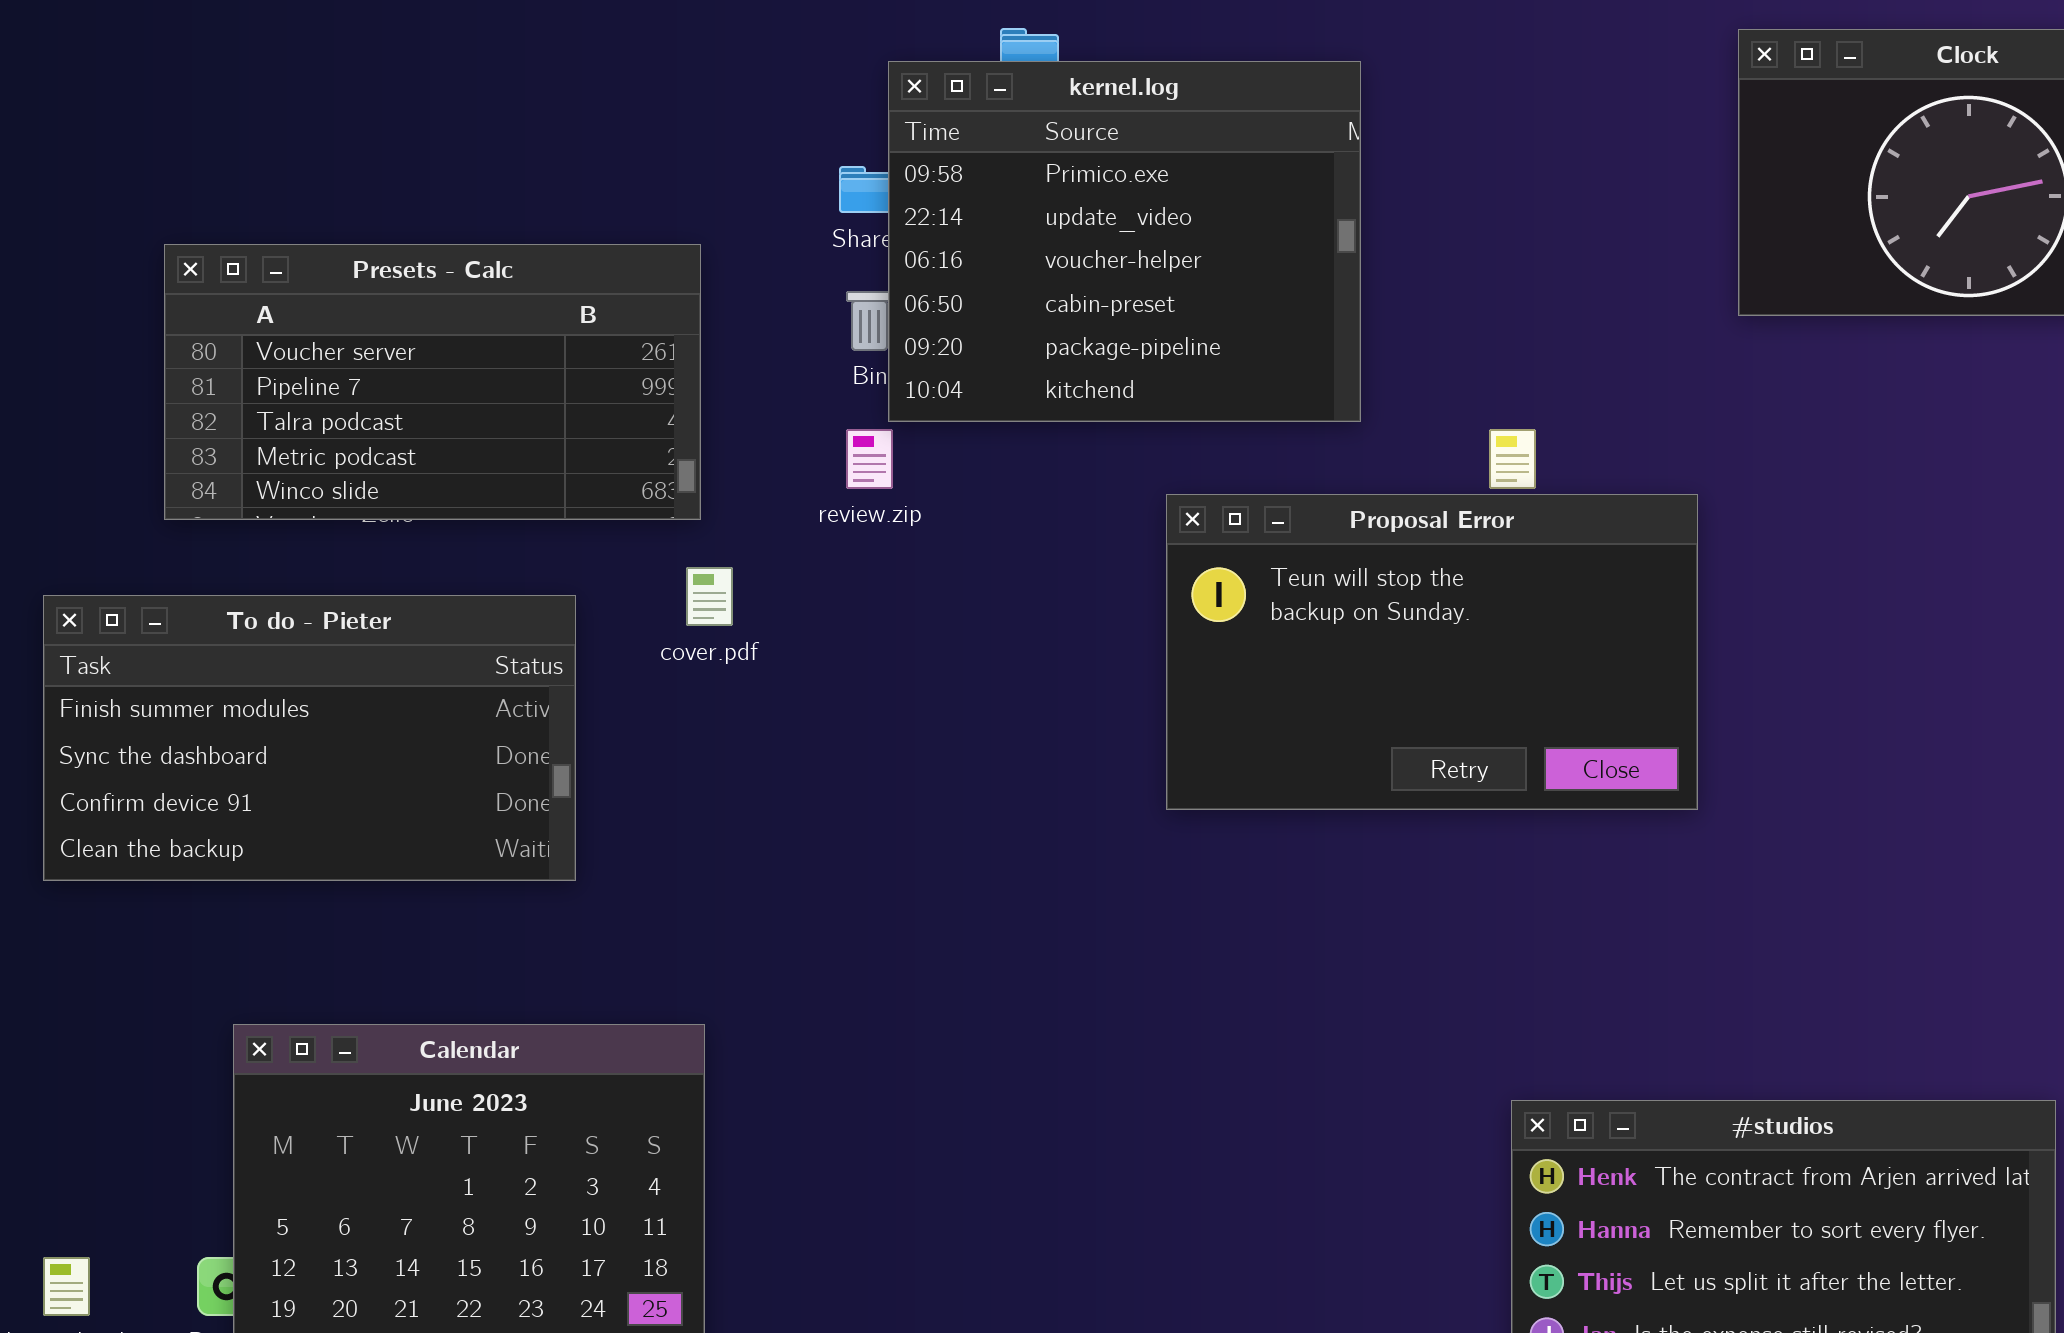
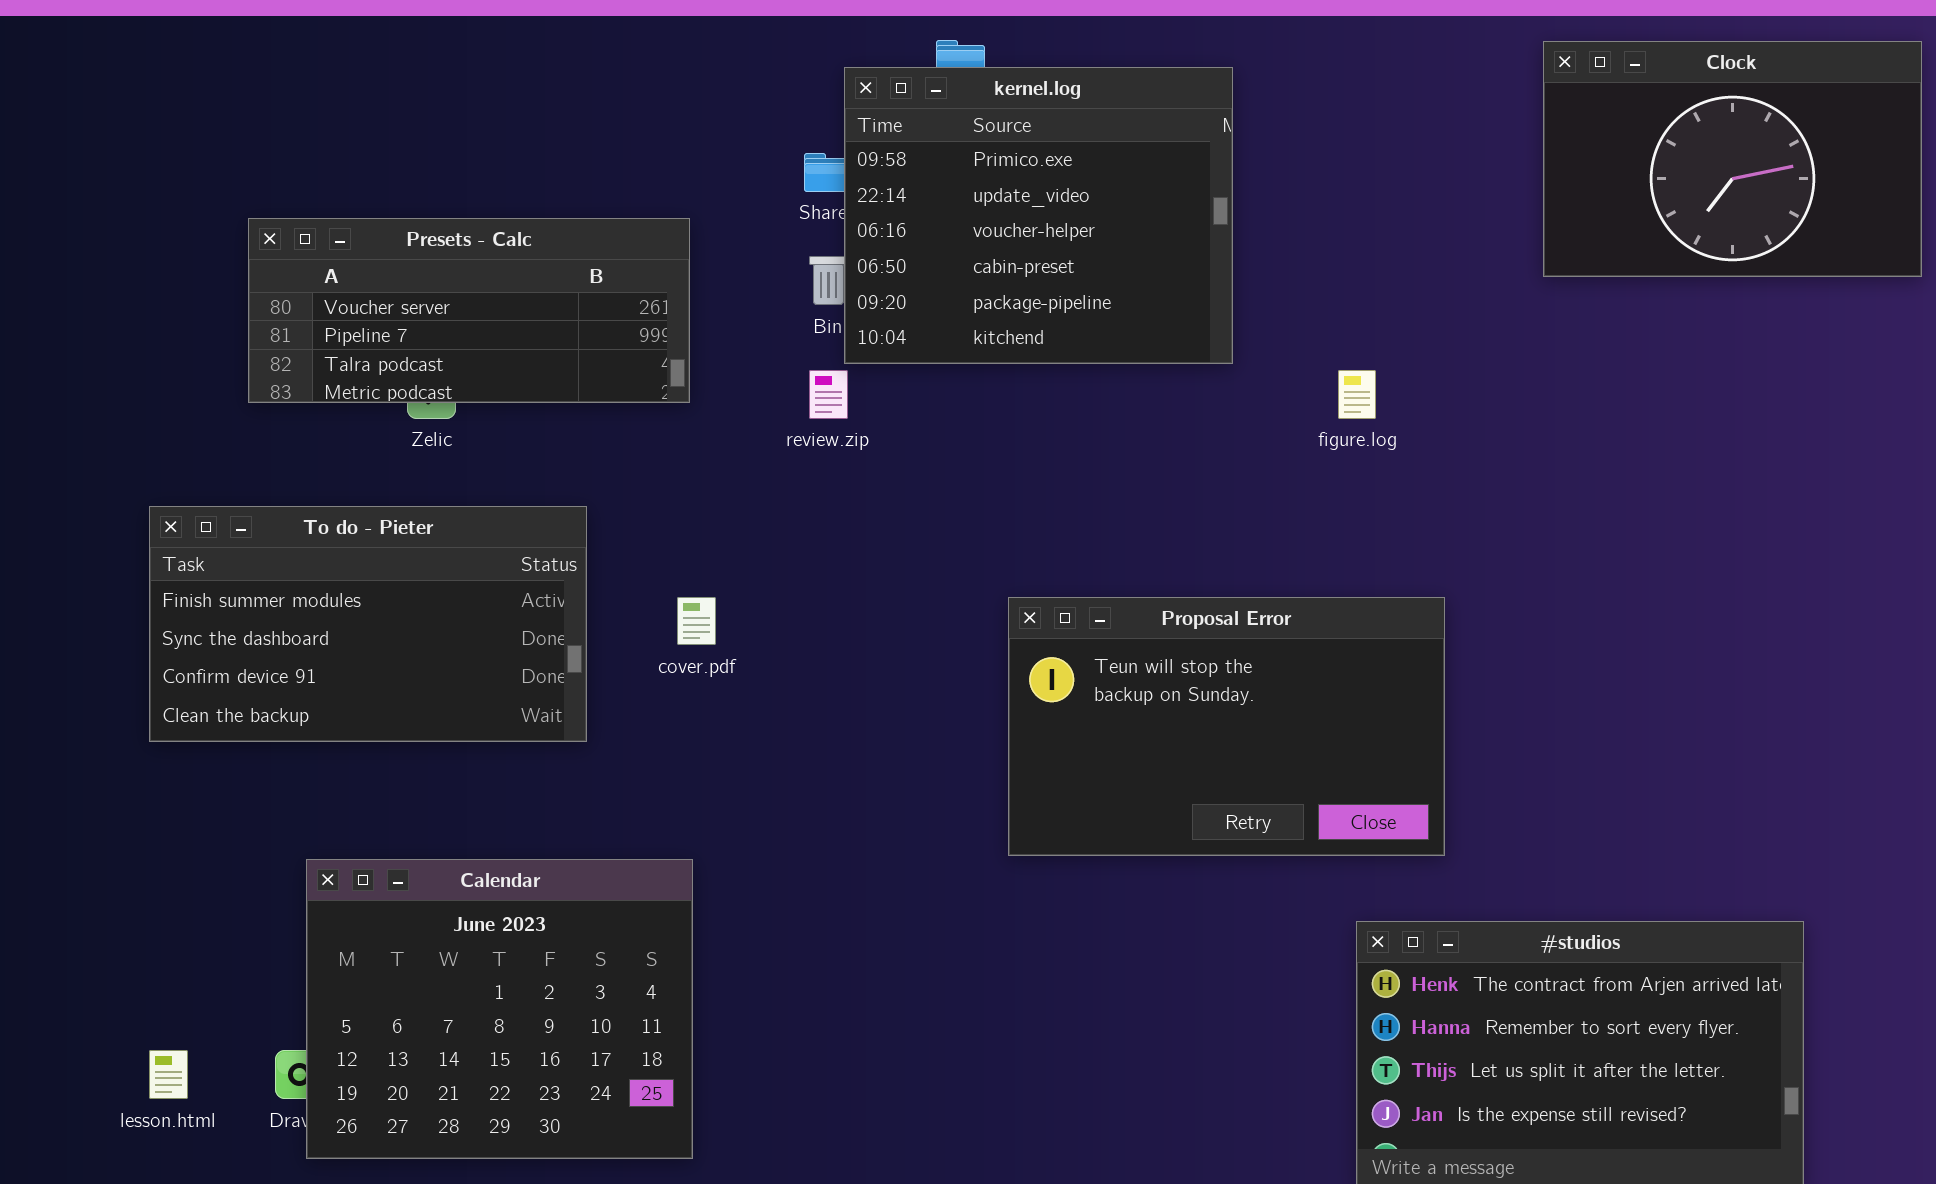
Presets - Calc: [164,244,701,520] -> [248,218,690,403], resized
Proposal Error: [1166,494,1698,810] -> [1008,597,1445,856], moved
cover.pdf: [686,567,733,626] -> [677,597,716,645], moved

